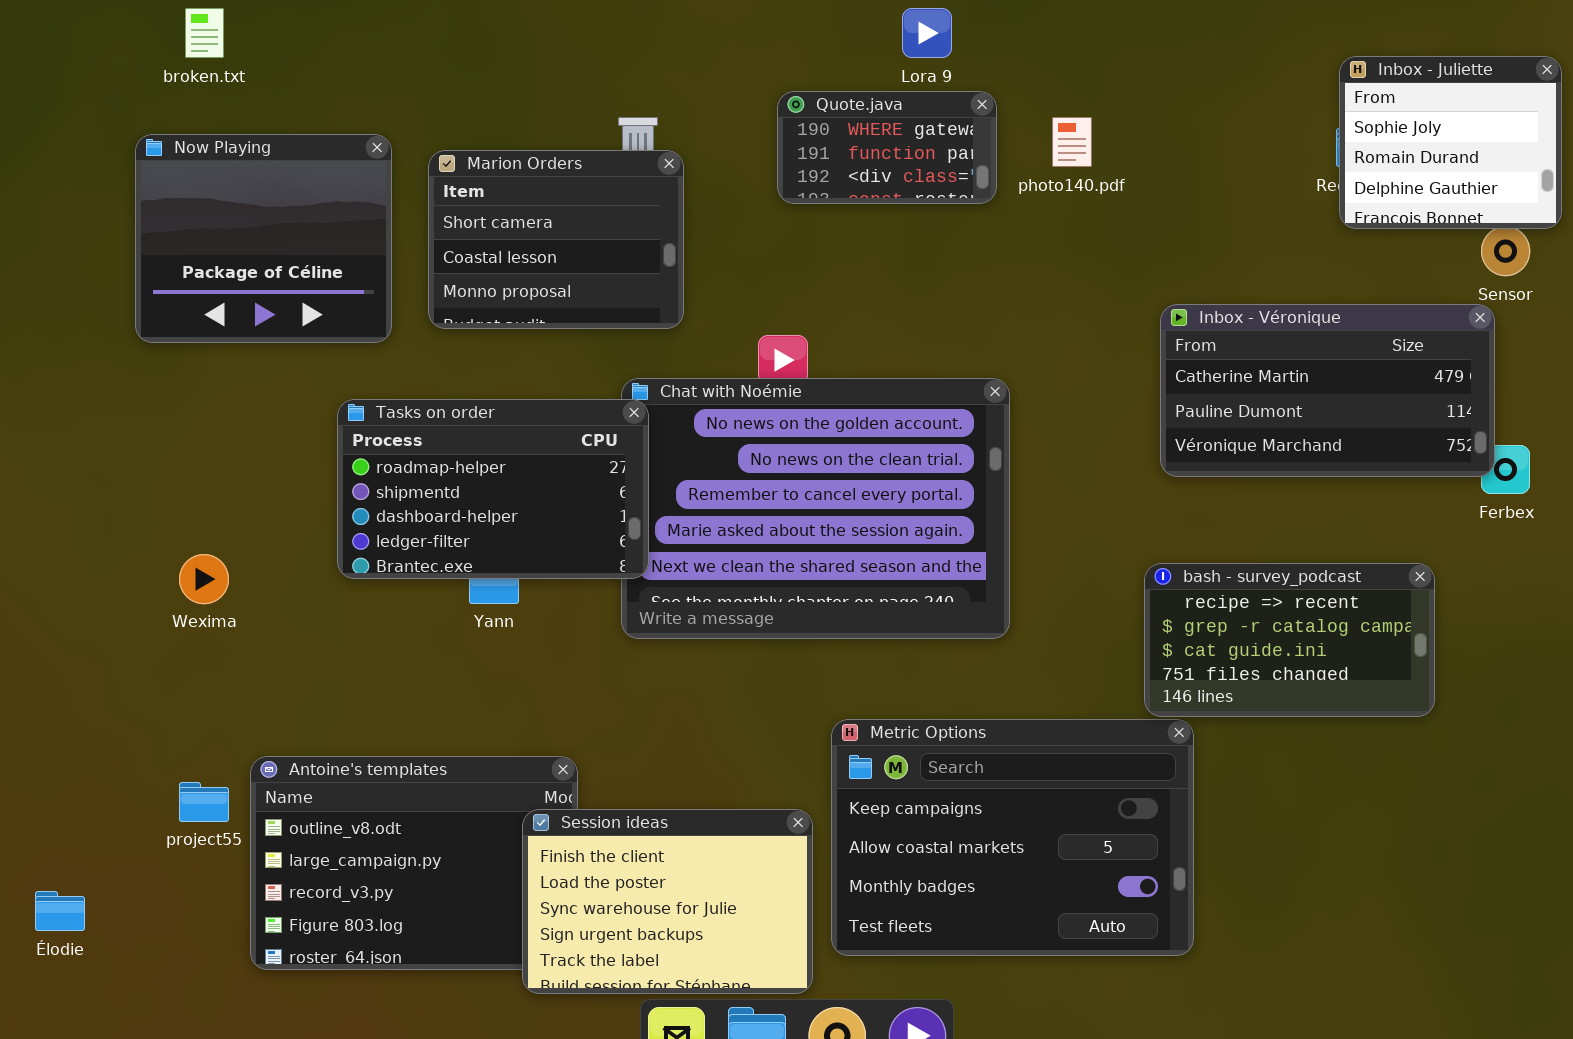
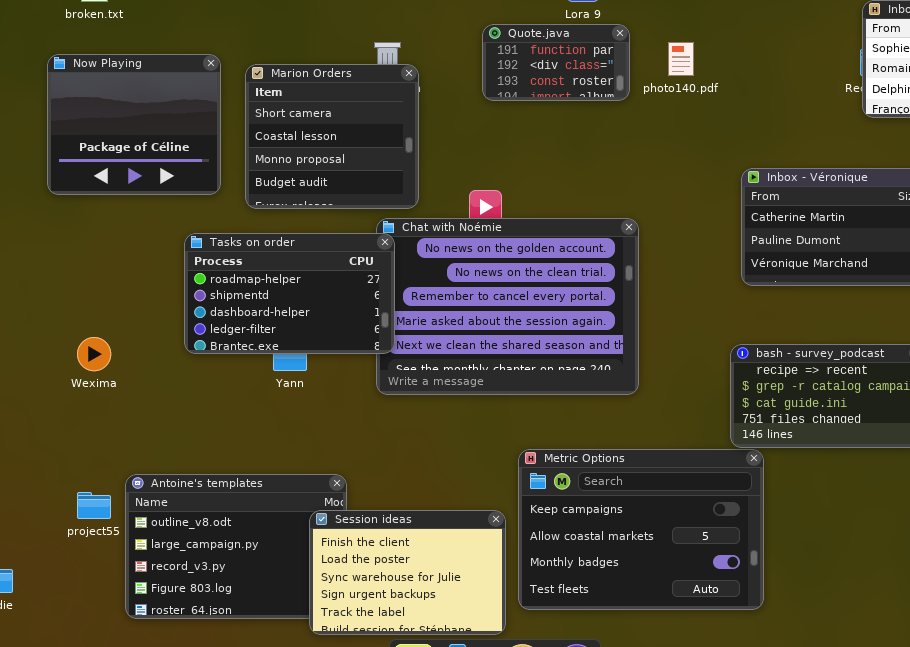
Quote.java: [777,91,997,204] -> [482,24,630,101], scrolled down 1 row
Marion Orders: [428,150,684,329] -> [245,64,419,209], resized

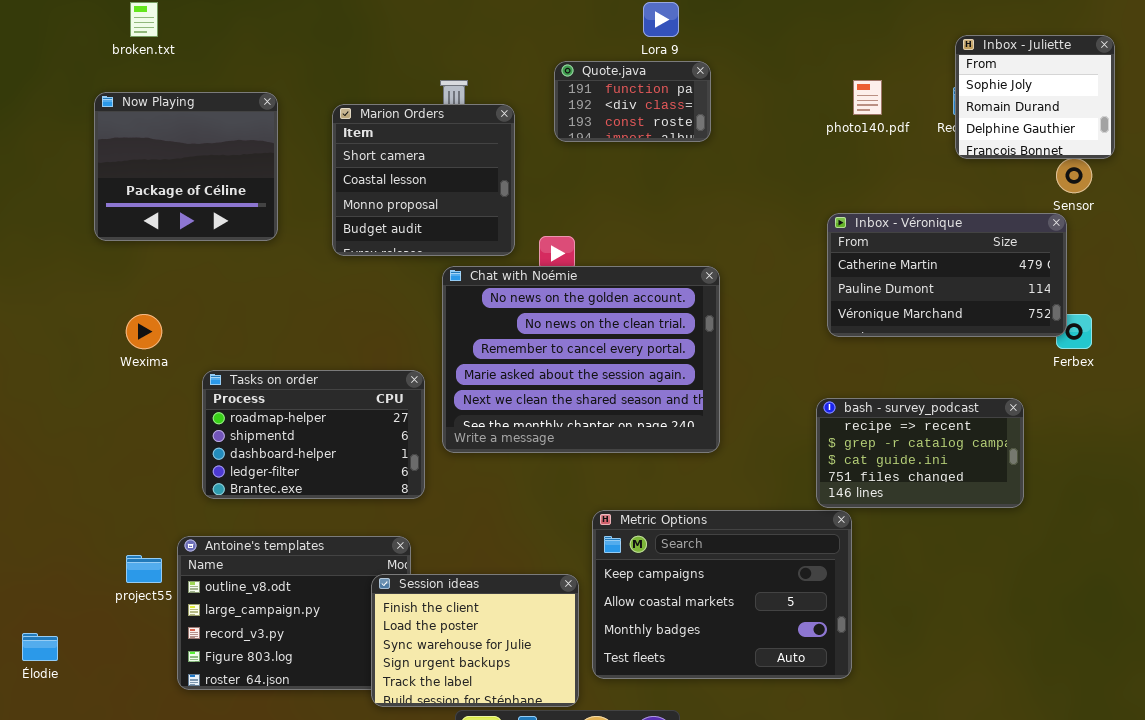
photo140.pdf: [668,42,694,76] -> [853,80,882,115], moved
Marion Orders: [245,64,419,209] -> [332,104,515,256], moved
Tasks on order: [184,233,395,354] -> [202,370,425,499], moved
Wexima: [77,337,111,371] -> [126,314,162,349], moved

